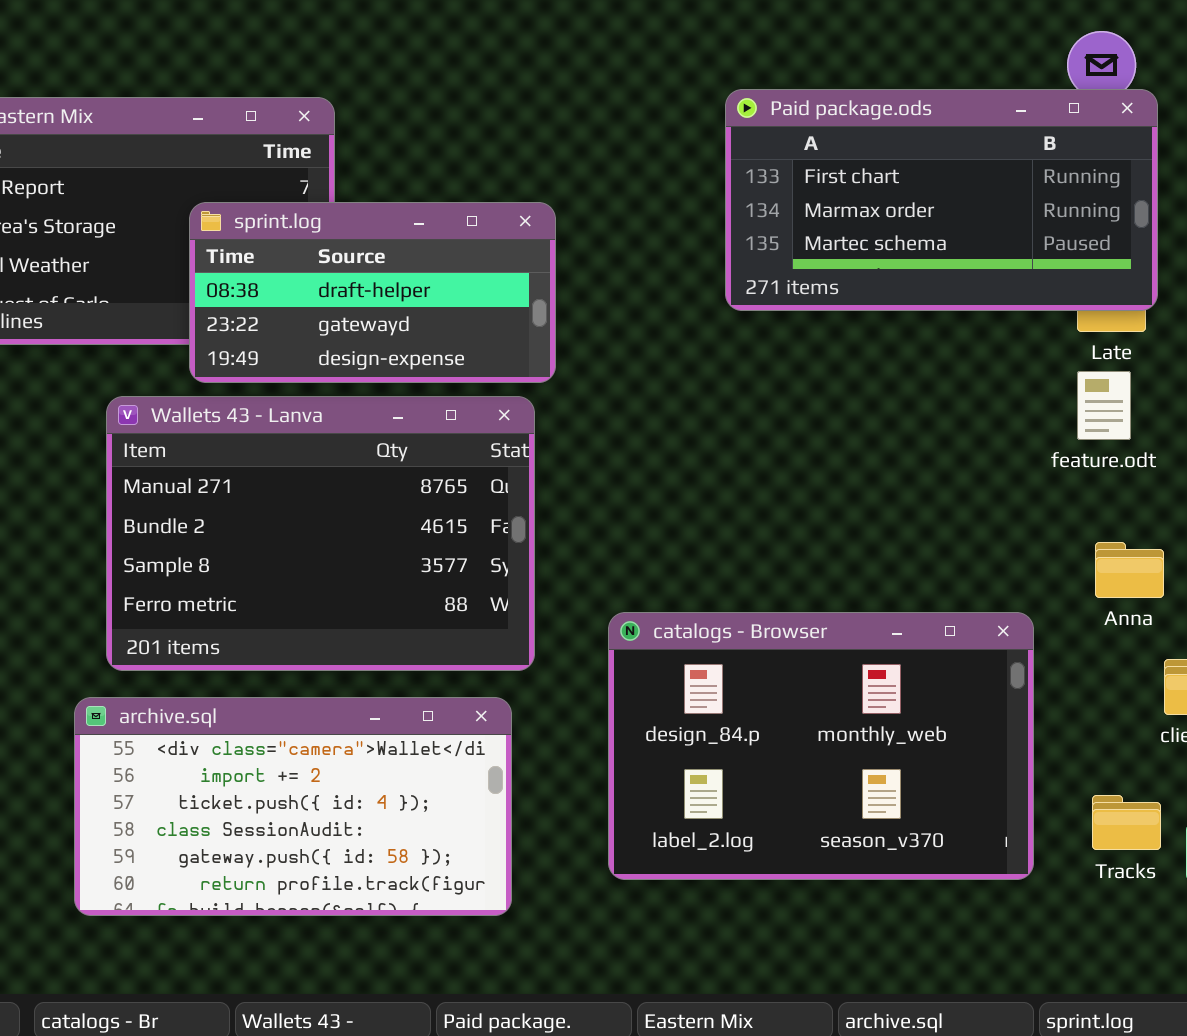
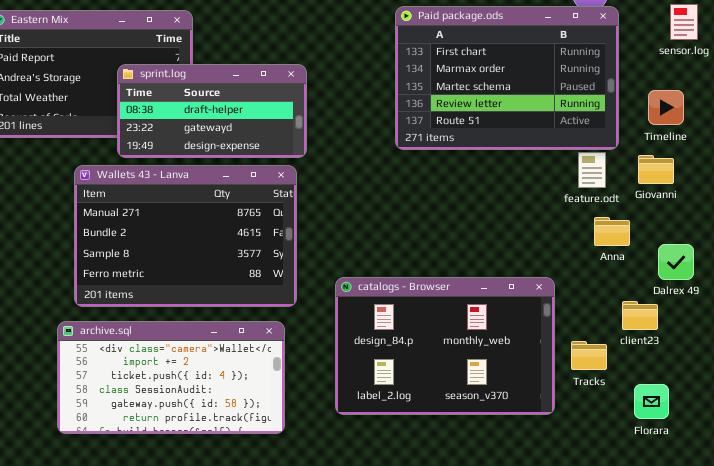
Paid package.ods: [725,89,1158,311] -> [395,6,619,150], resized
Anna: [1095,542,1164,598] -> [594,217,630,246], moved
Tracks: [1092,795,1161,850] -> [571,341,607,370], moved

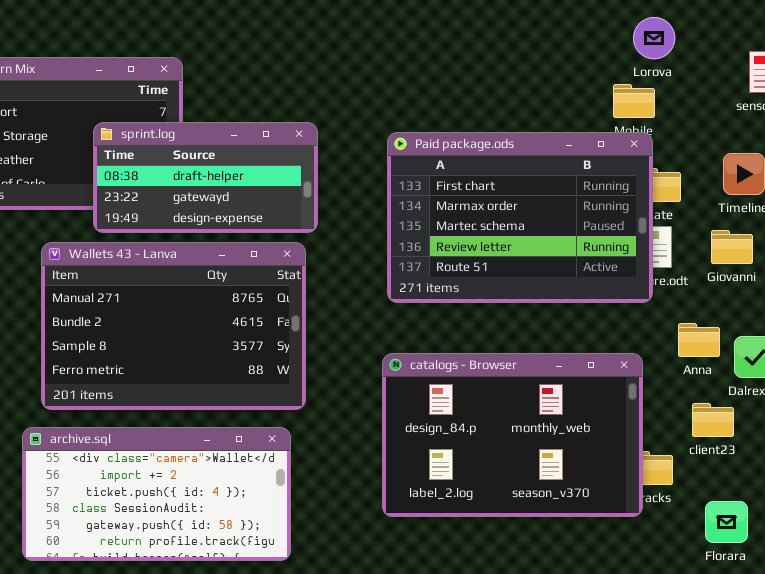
Paid package.ods: [395,6,619,150] -> [387,132,653,303], moved
Anna: [594,217,630,246] -> [678,323,720,357], moved
catalogs - Browser: [335,277,555,415] -> [382,353,643,517], moved

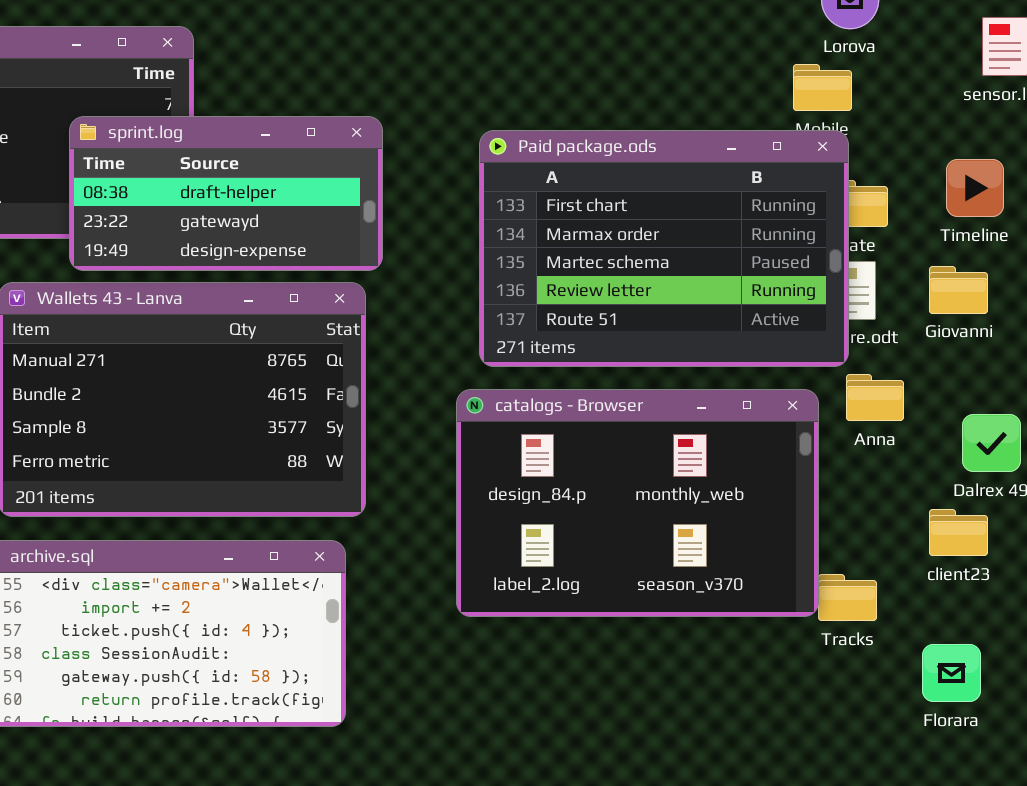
Anna: [678,323,720,357] -> [846,374,904,421], moved
catalogs - Browser: [382,353,643,517] -> [456,389,819,617], moved
client23: [692,403,734,437] -> [929,509,988,556], moved

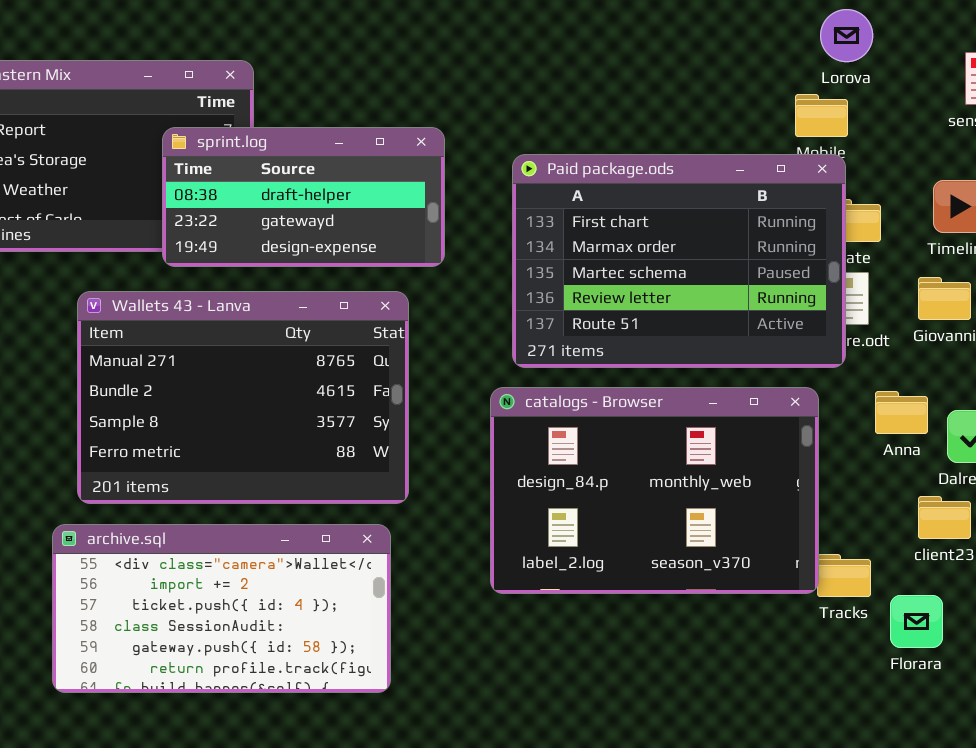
sprint.log: [69,116,383,271] -> [162,127,445,267], moved
Anna: [846,374,904,421] -> [875,391,928,434], moved
Florara: [922,644,981,702] -> [890,595,943,648], moved

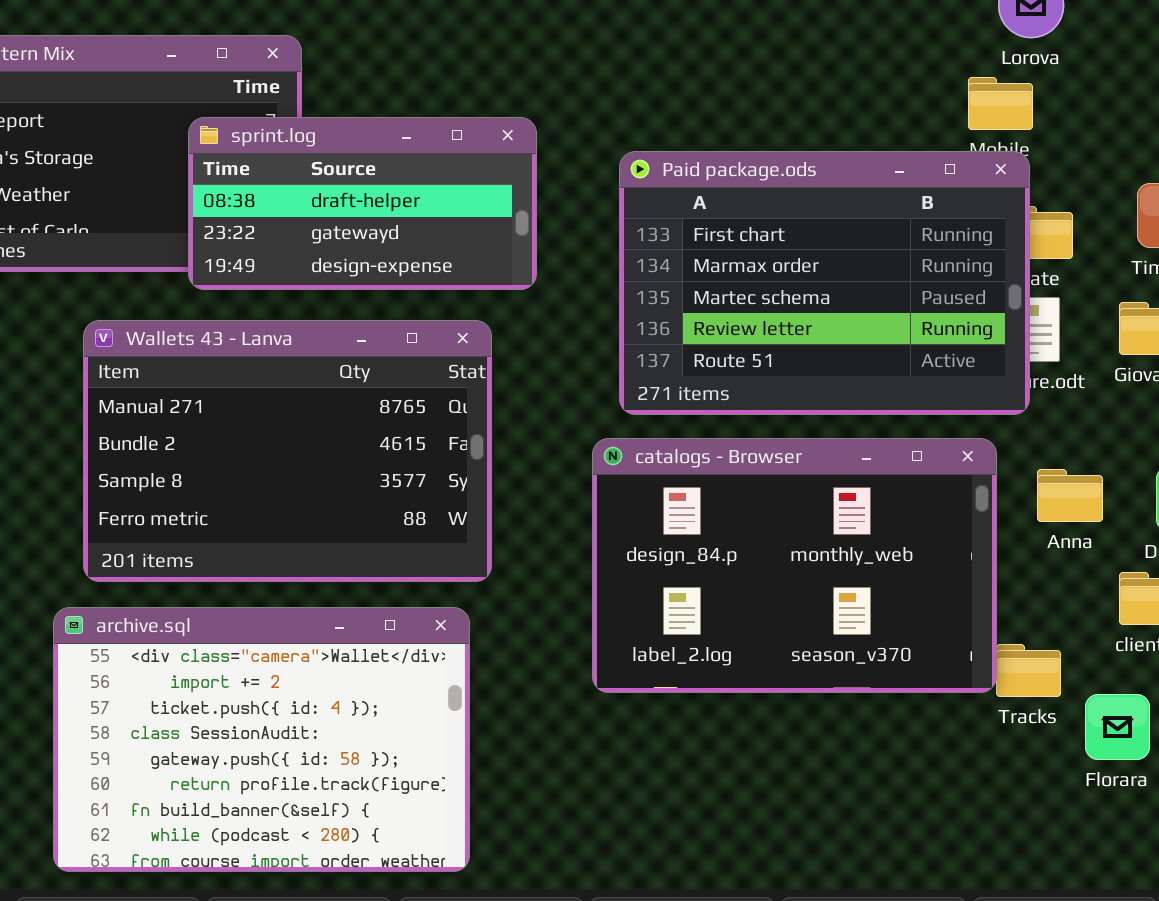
Anna: [875,391,928,434] -> [1037,469,1103,522], moved
archive.sql: [52,524,391,693] -> [53,607,470,872], resized

